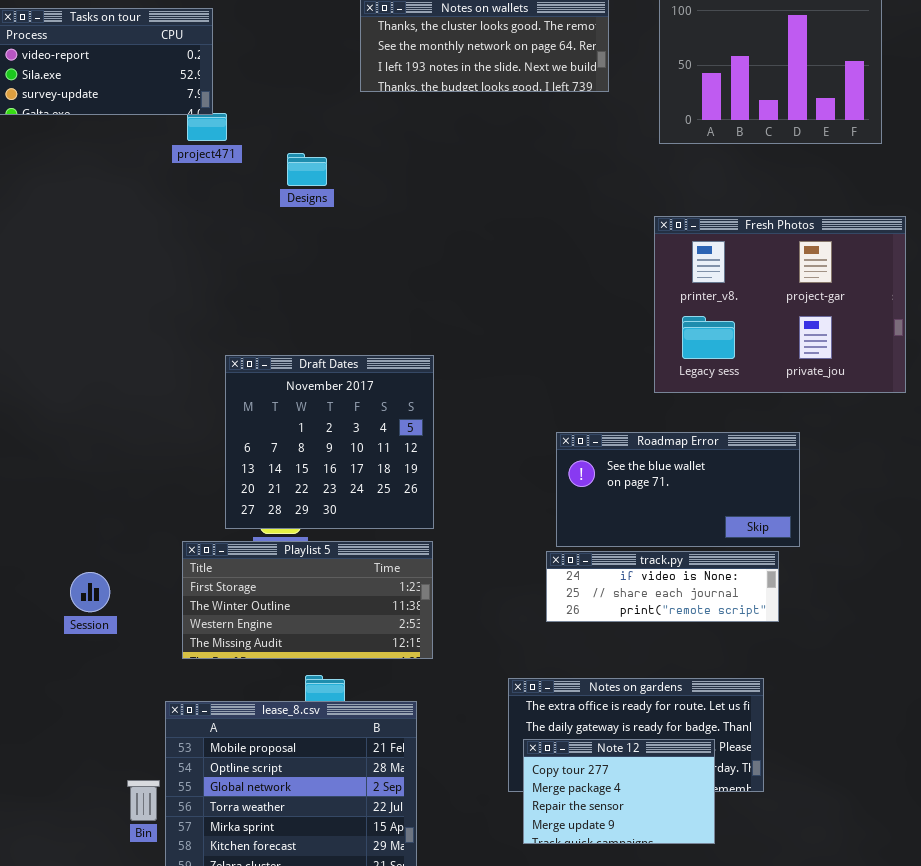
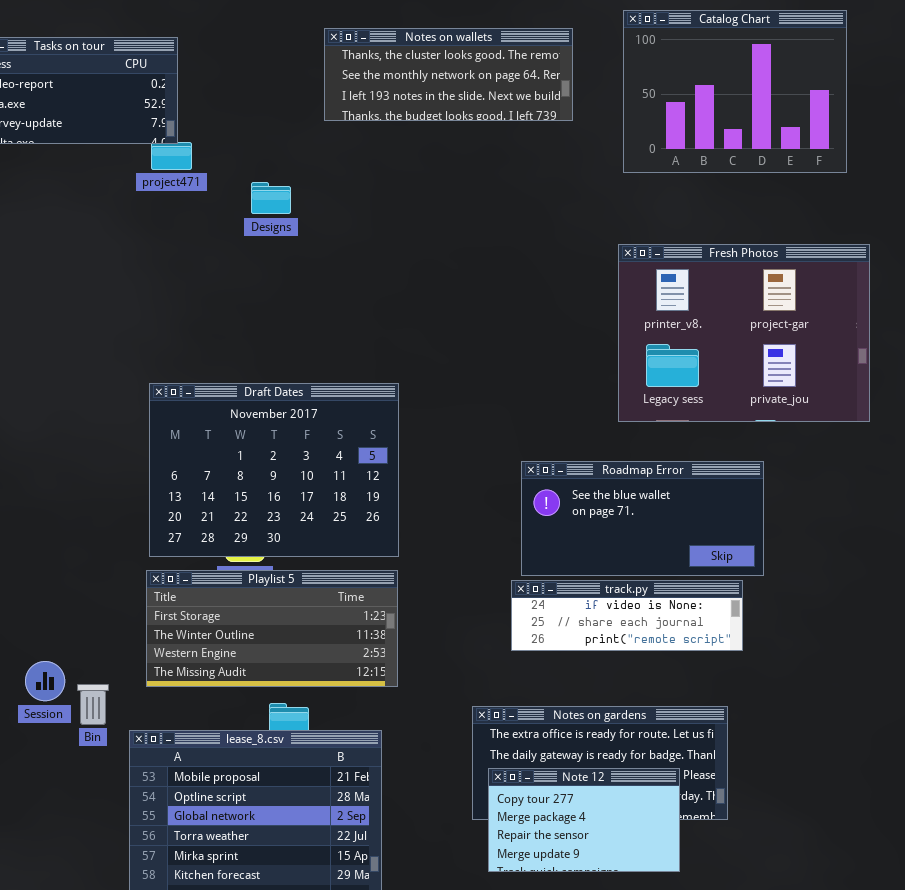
Draft Dates: [225,355,434,529] -> [149,383,399,557], resized
Session: [70,572,110,612] -> [25,661,65,701], moved
Bin: [127,780,160,821] -> [77,684,109,725], moved

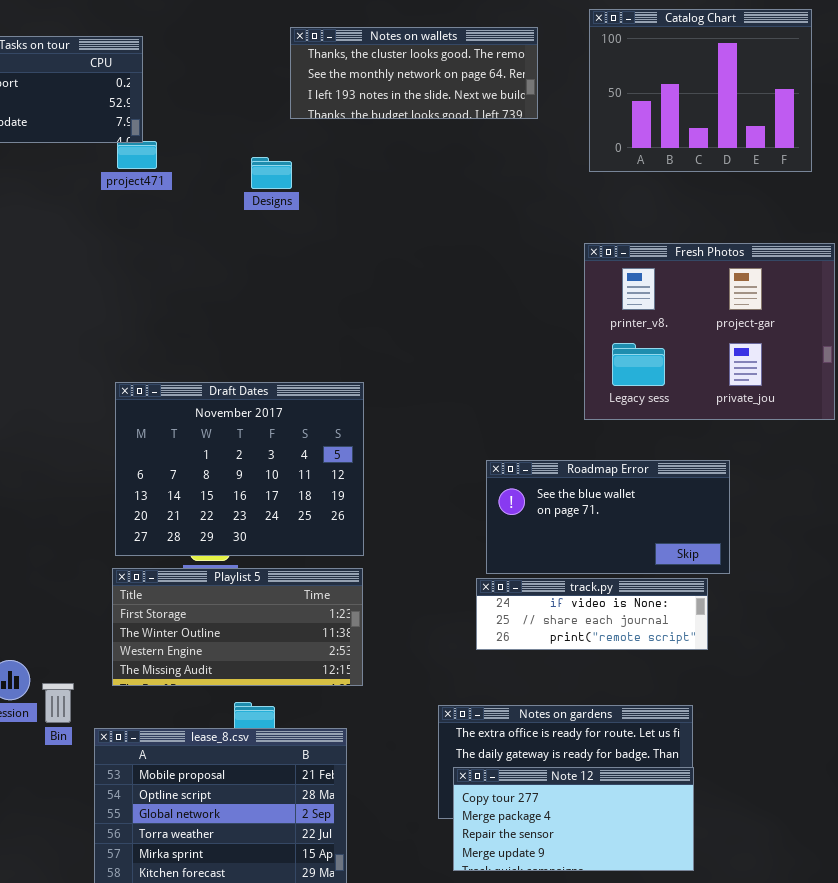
Designs: [251,182,291,214] -> [251,157,292,189], moved
Note 12: [488,768,680,872] -> [453,767,694,871], resized

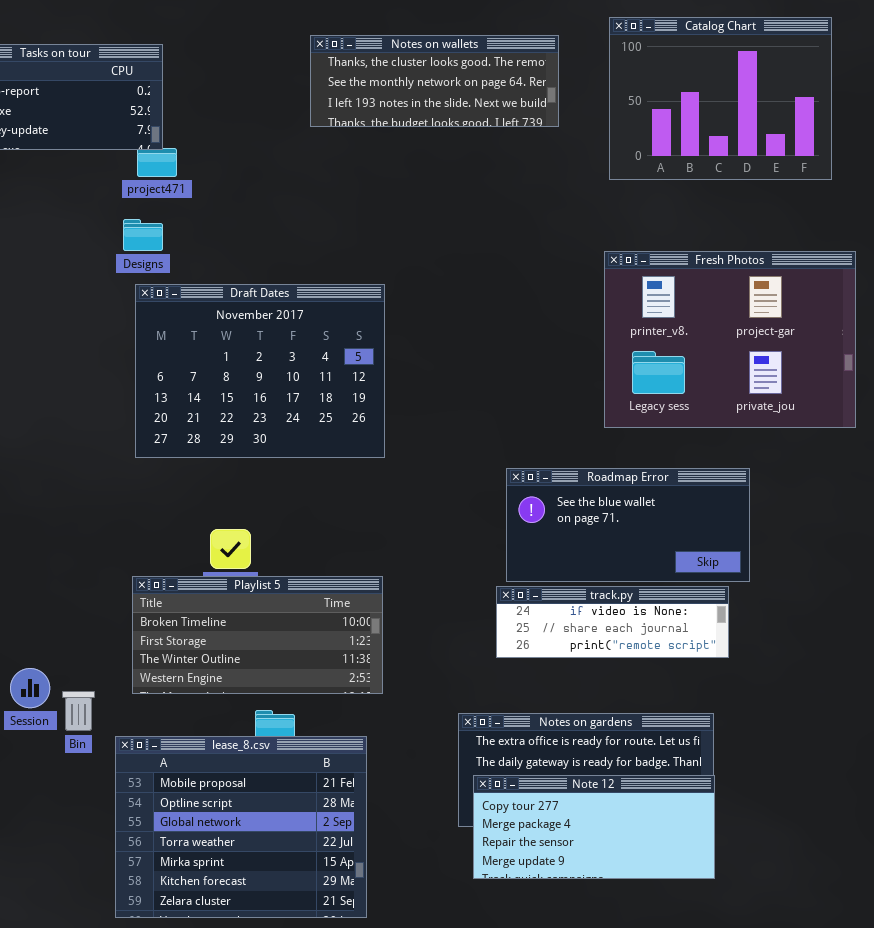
Designs: [251,157,292,189] -> [123,219,163,251], moved
Draft Dates: [115,382,364,556] -> [135,284,385,458], moved
Playlist 5: [112,568,363,686] -> [132,576,383,694], scrolled up 1 row

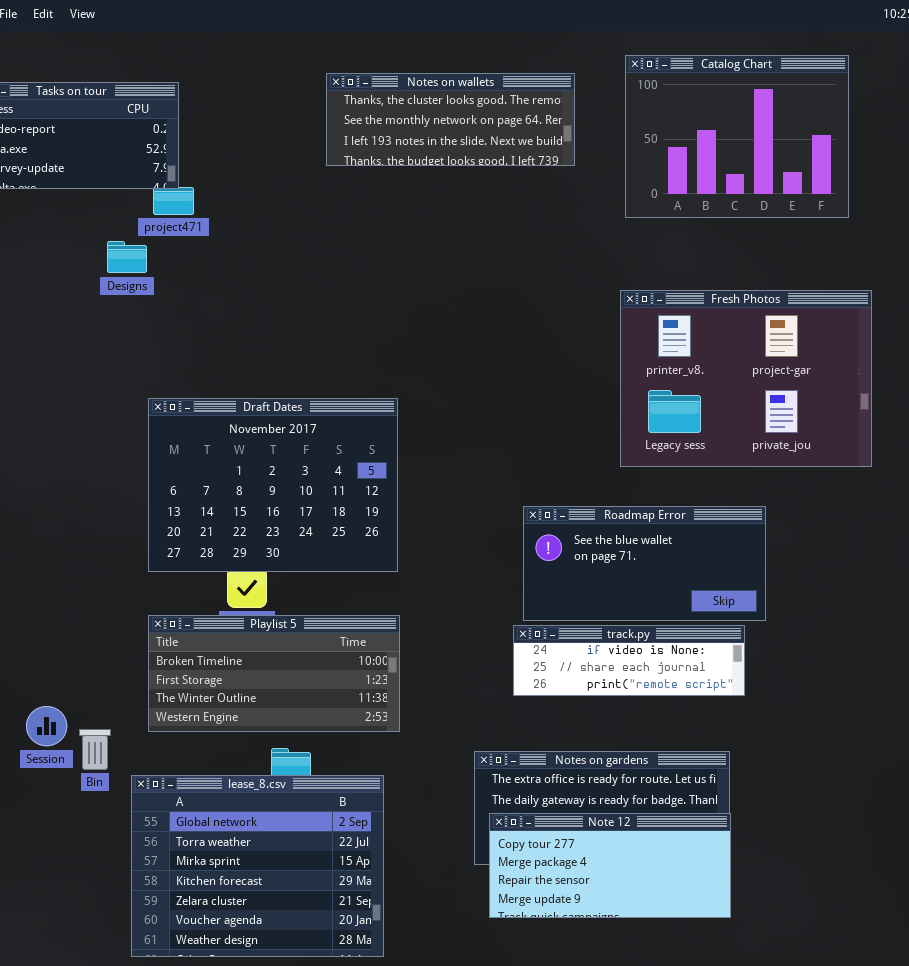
Designs: [123,219,163,251] -> [107,241,147,273], moved
Draft Dates: [135,284,385,458] -> [148,398,398,572], moved
lease_8.csv: [115,736,367,918] -> [131,775,384,957], scrolled down 2 rows

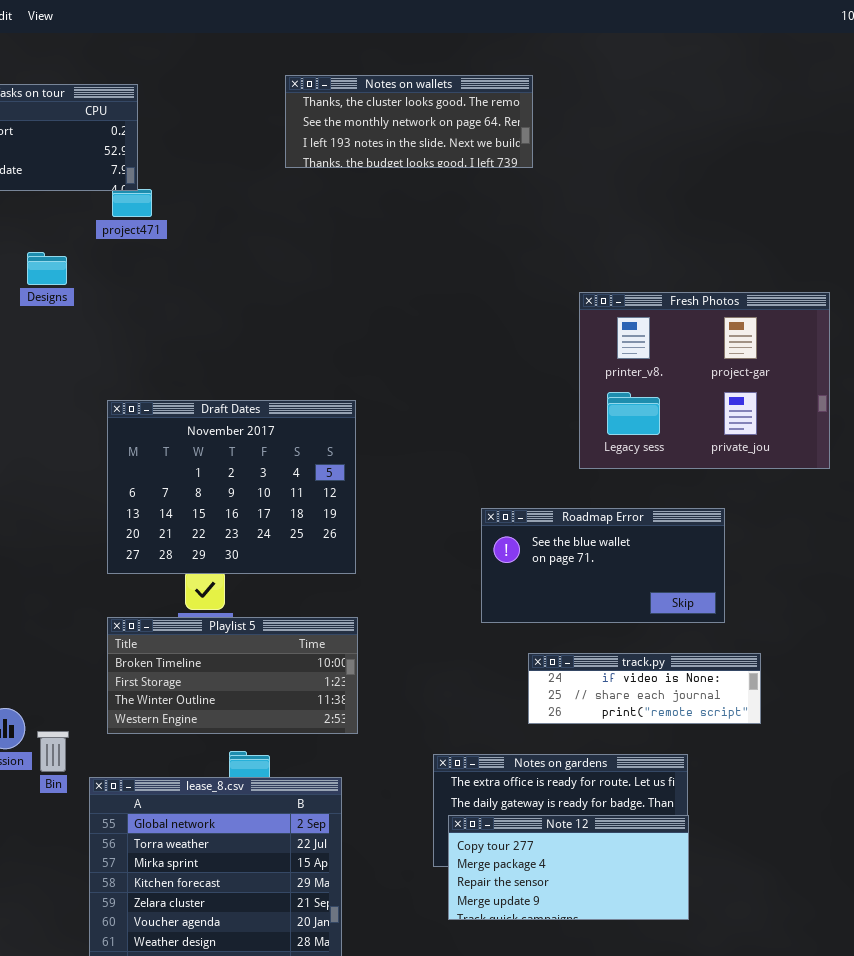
Catalog Chart: [625,55,849,218] -> none, closed
Designs: [107,241,147,273] -> [27,252,67,285], moved
track.py: [513,625,745,696] -> [528,653,761,724], moved

